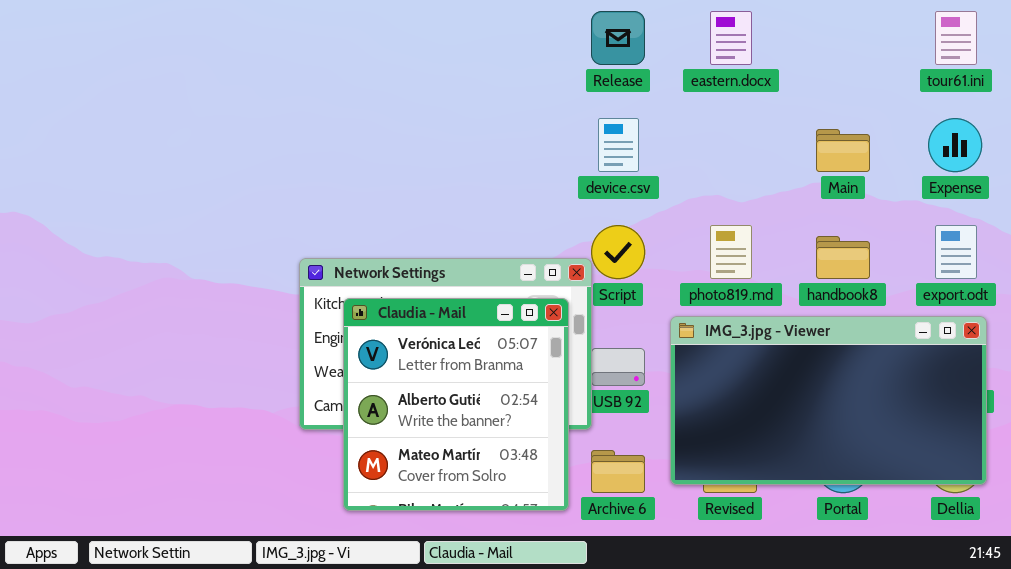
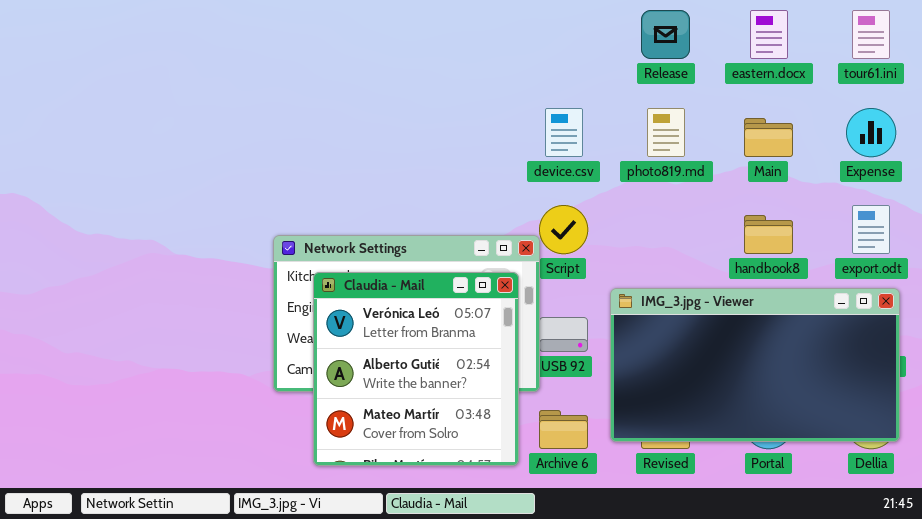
Release: [591,11,645,65] -> [641,10,690,59], moved
eastern.docx: [710,11,752,65] -> [750,10,788,59], moved
photo819.md: [710,225,752,279] -> [647,108,685,157], moved

